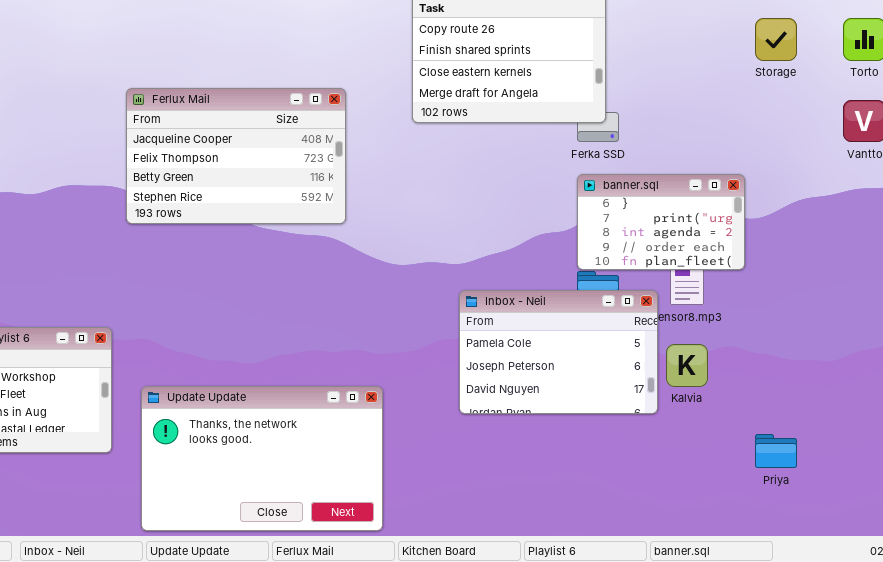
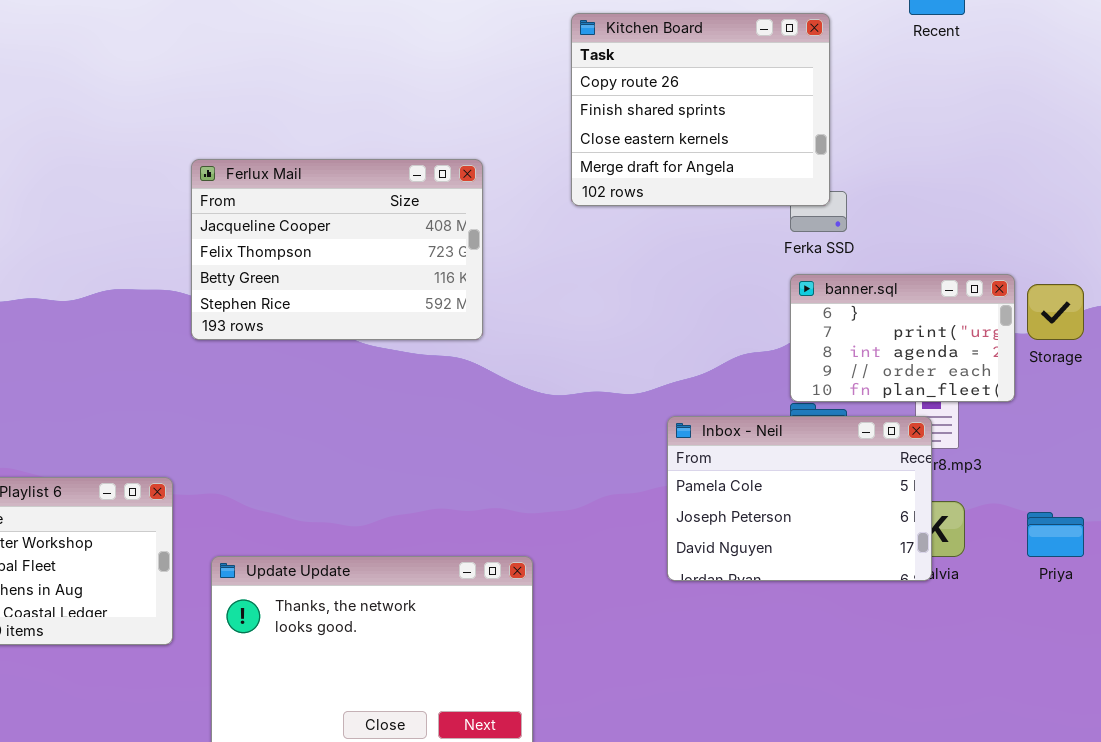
Storage: [755,18,797,61] -> [1027,284,1084,340], moved
Inbox - Neil: [459,290,658,414] -> [667,416,932,581], moved
Priya: [755,434,797,468] -> [1027,512,1084,557], moved

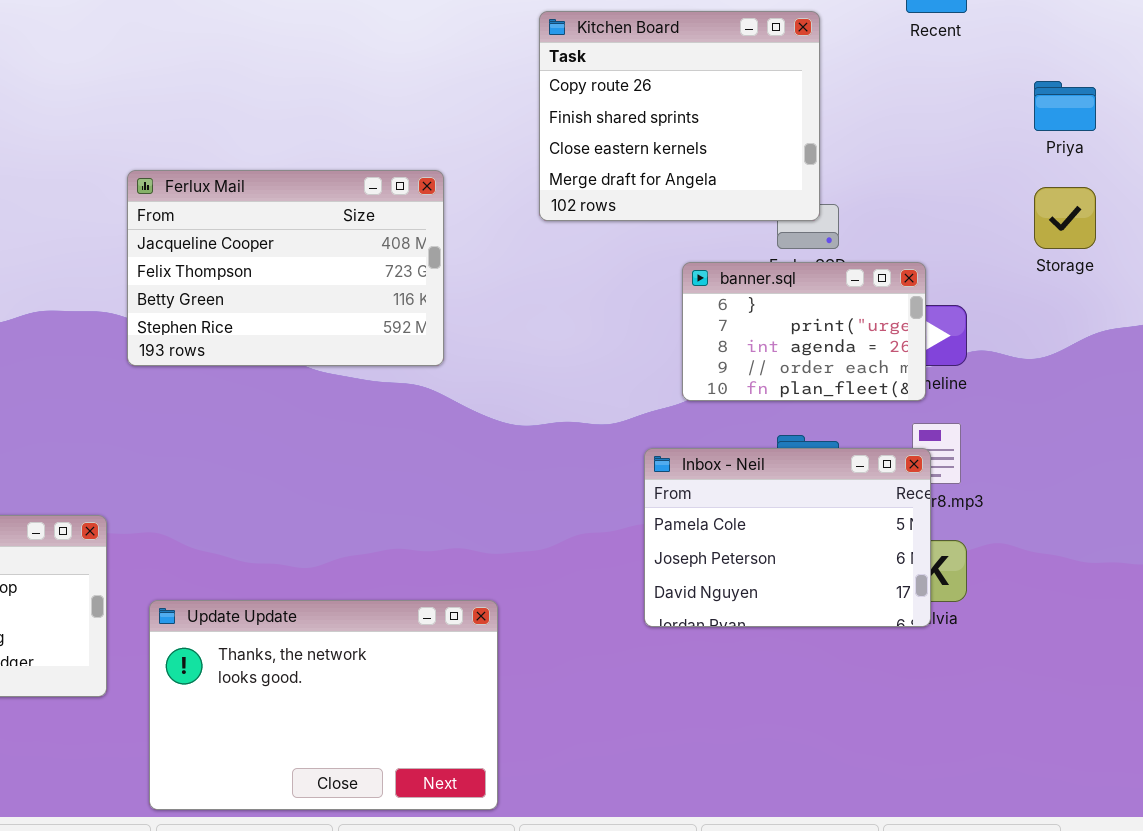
banner.sql: [790,274,1015,402] -> [682,262,926,401], moved
Storage: [1027,284,1084,340] -> [1034,187,1096,249], moved
Priya: [1027,512,1084,557] -> [1034,81,1096,131], moved

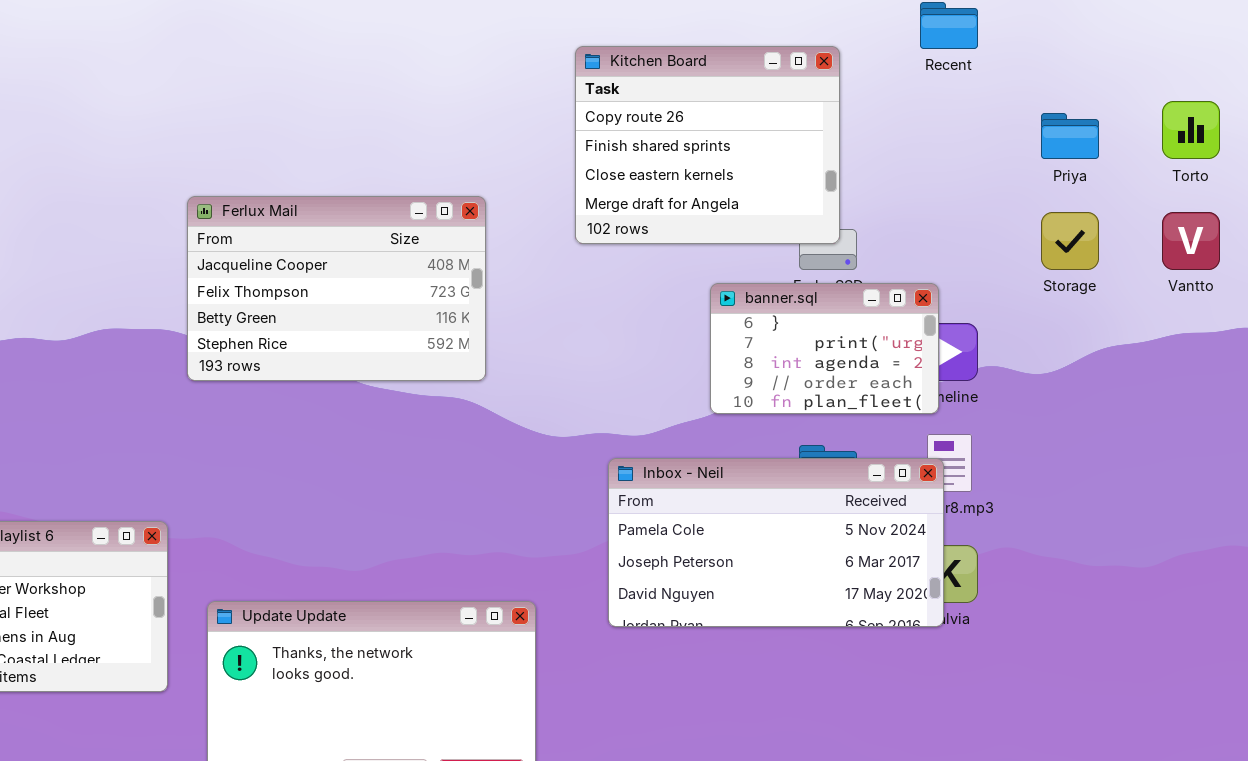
Inbox - Neil: [644,448,931,627] -> [608,458,944,627], resized

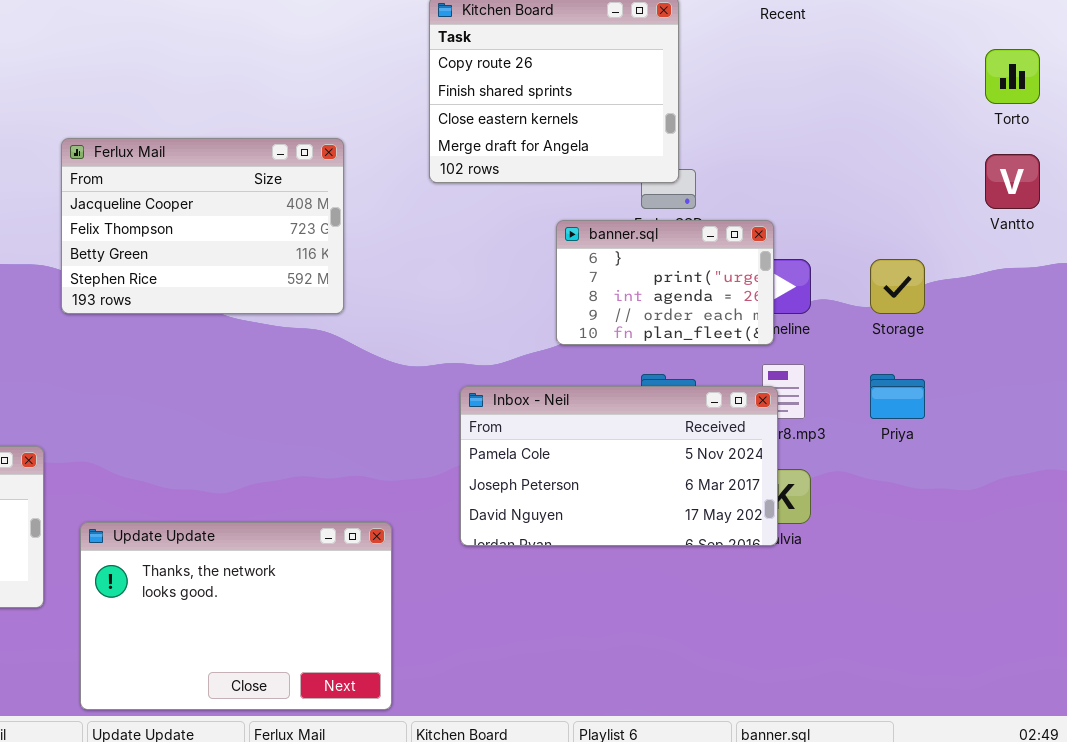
Priya: [1041,113,1099,159] -> [870,374,925,419], moved
Storage: [1041,212,1099,270] -> [870,259,925,314], moved

